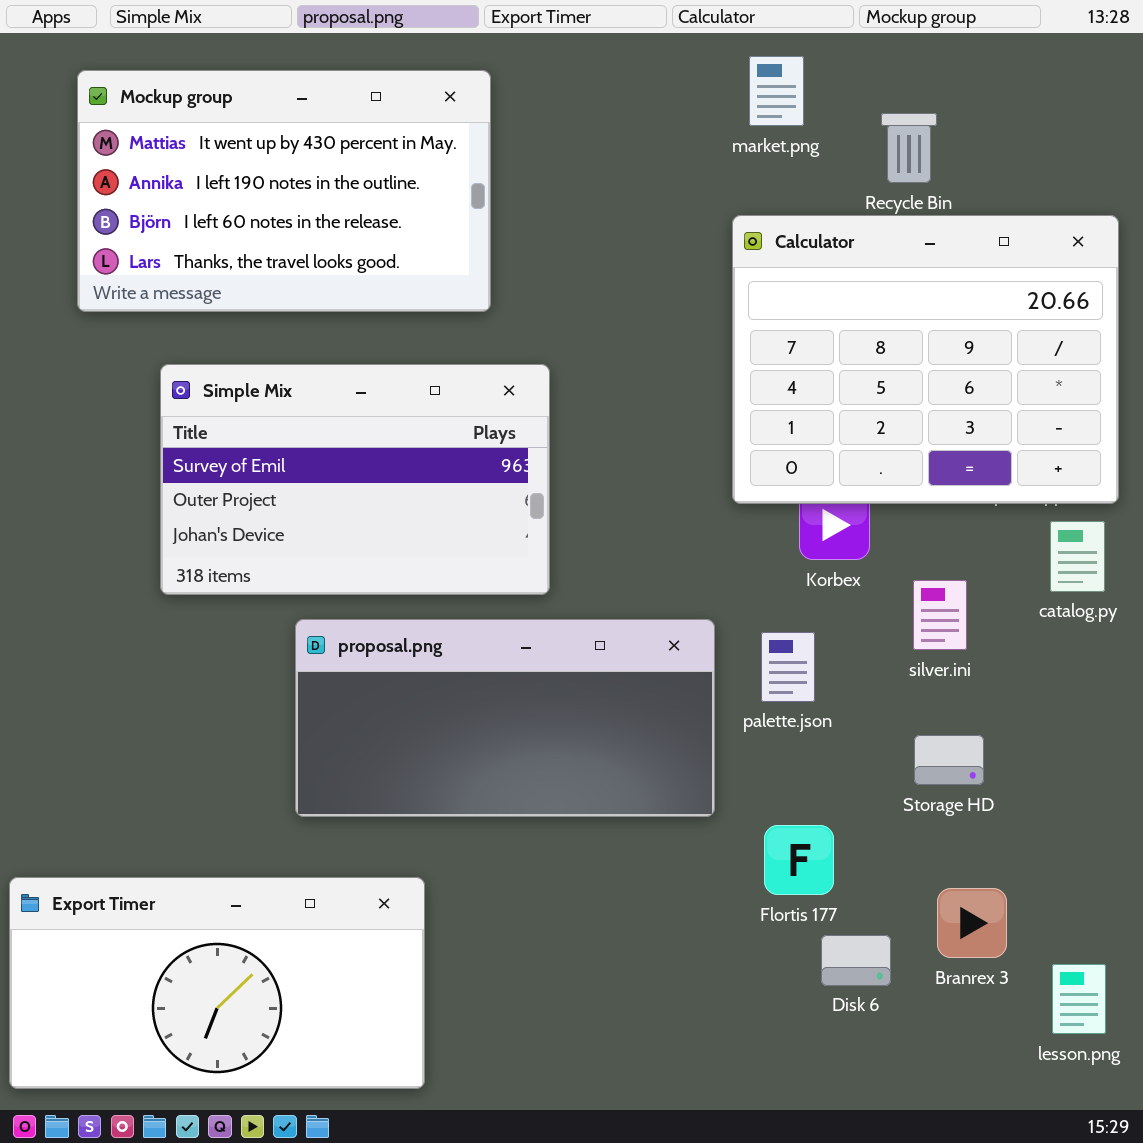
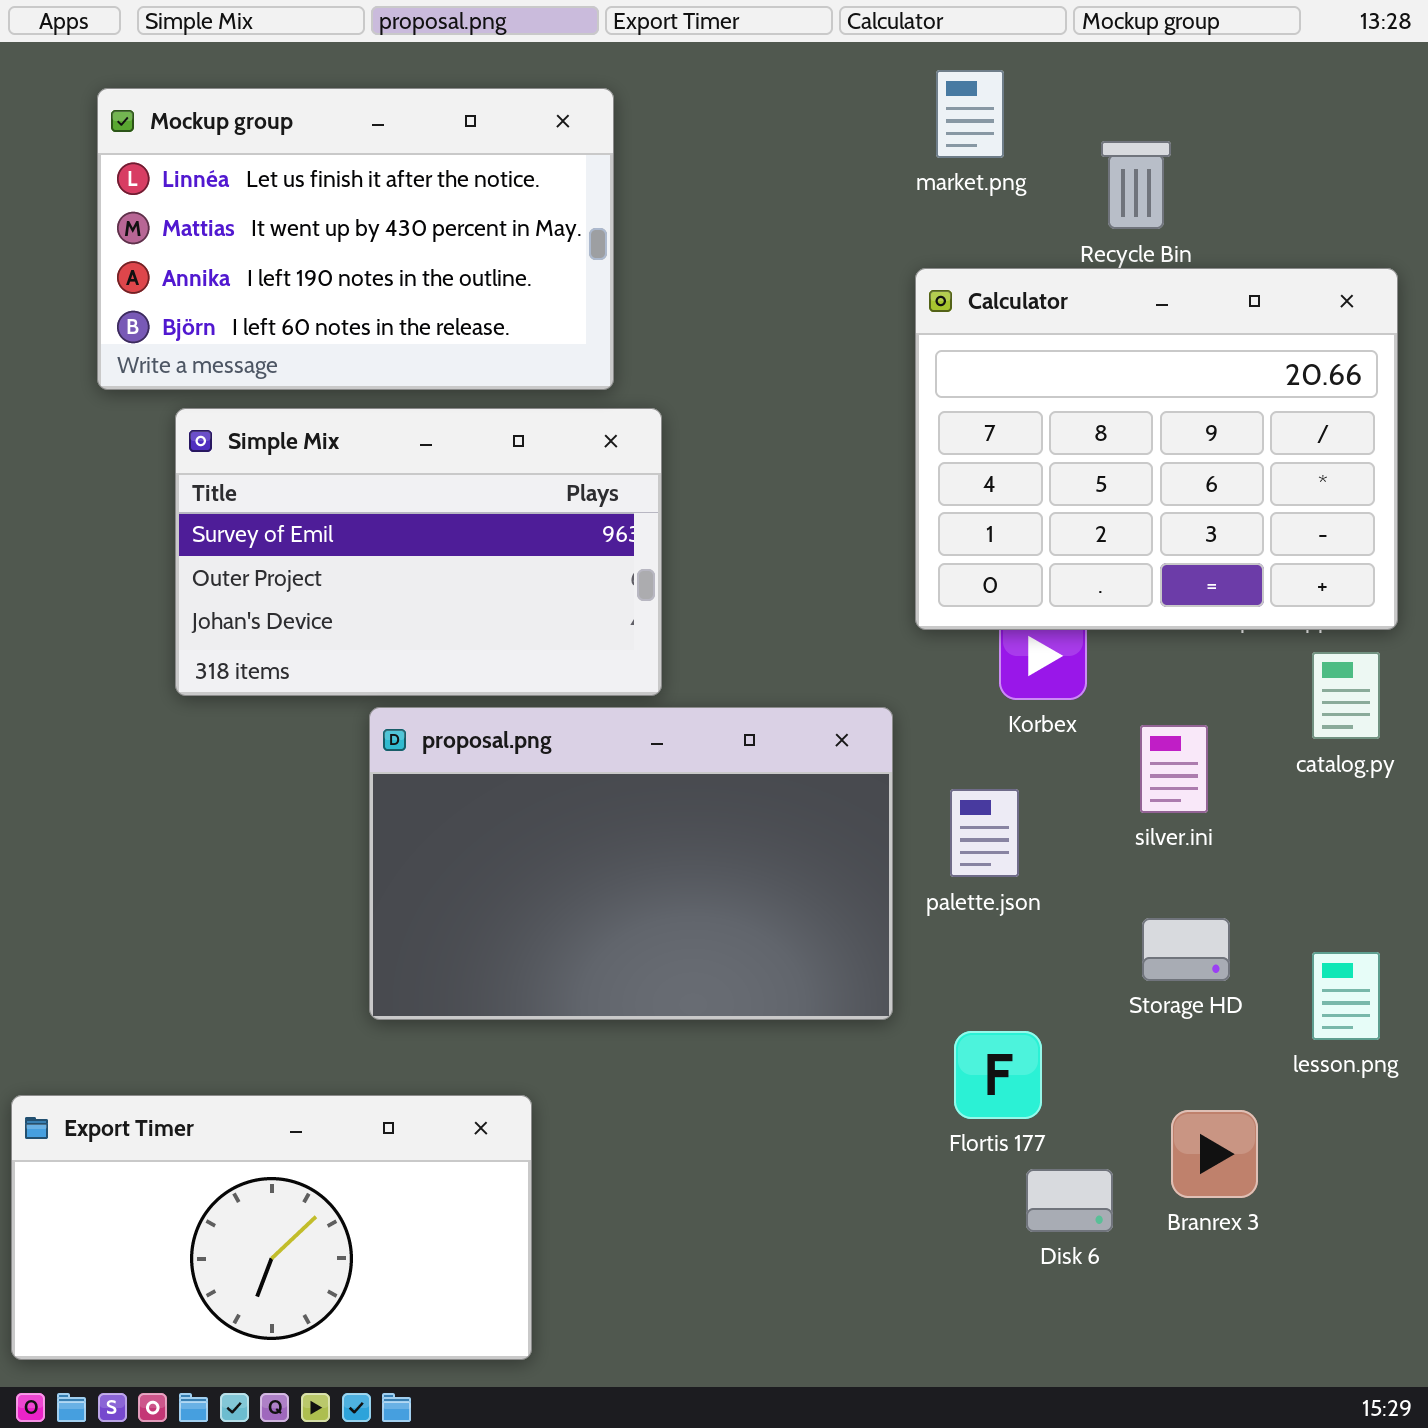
Mockup group: [77,70,491,312] -> [97,88,614,390], scrolled up 1 row
Simple Mix: [160,364,550,595] -> [175,408,662,696], moved
proposal.png: [295,619,715,817] -> [369,707,893,1020], resized
lesson.png: [1052,964,1106,1034] -> [1312,952,1380,1040], moved

